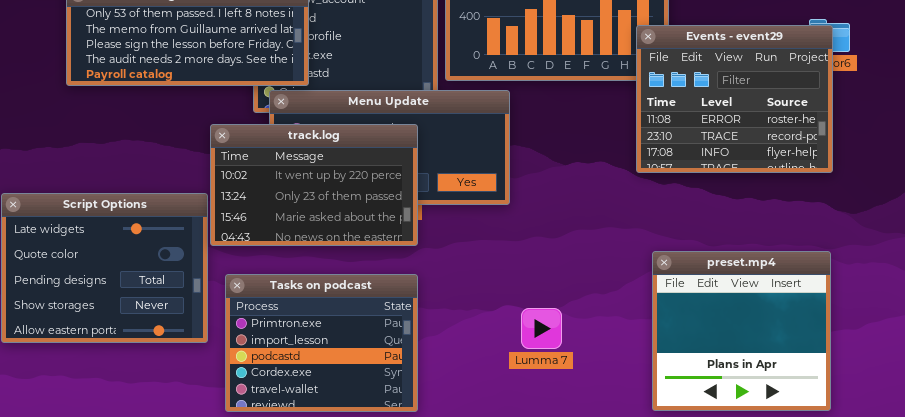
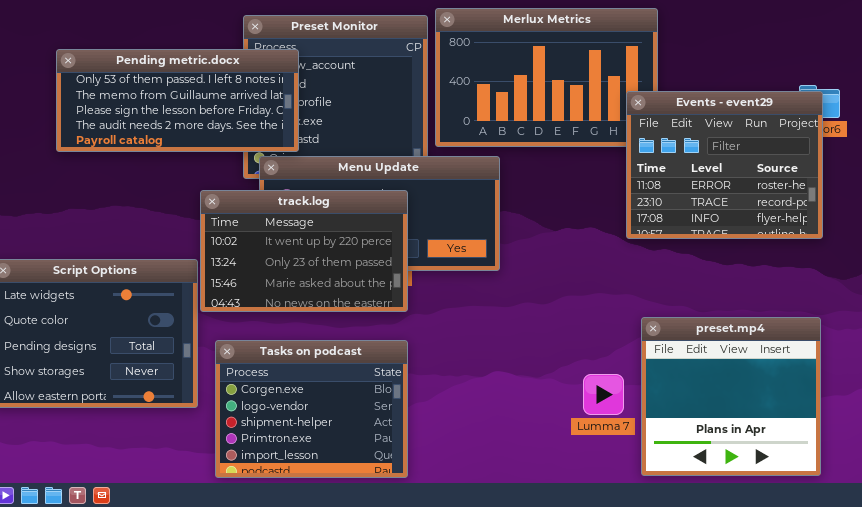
Tasks on podcast: [225,274,418,412] -> [215,340,408,478], scrolled up 3 rows
Lumma 7: [521,308,562,349] -> [583,374,624,415], moved

